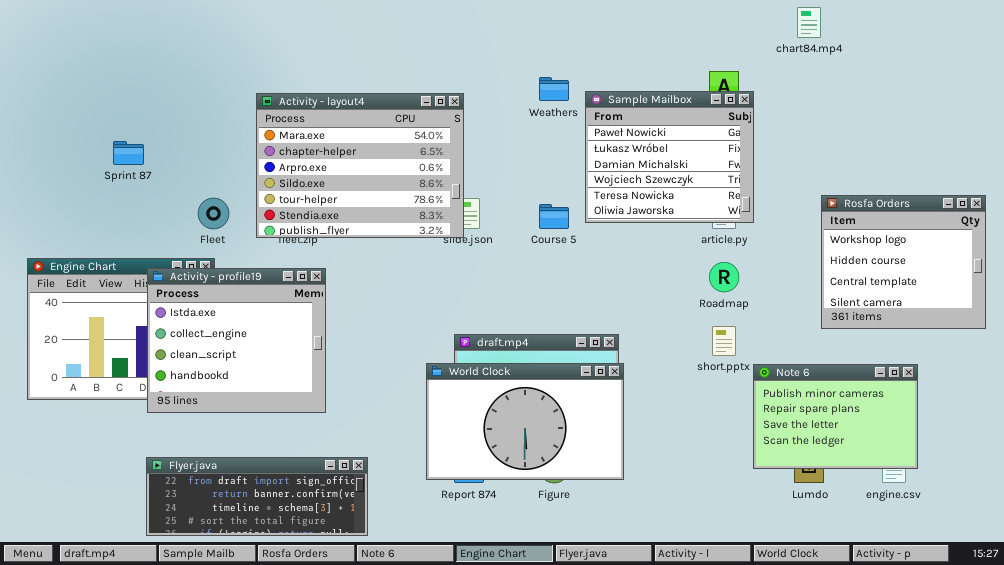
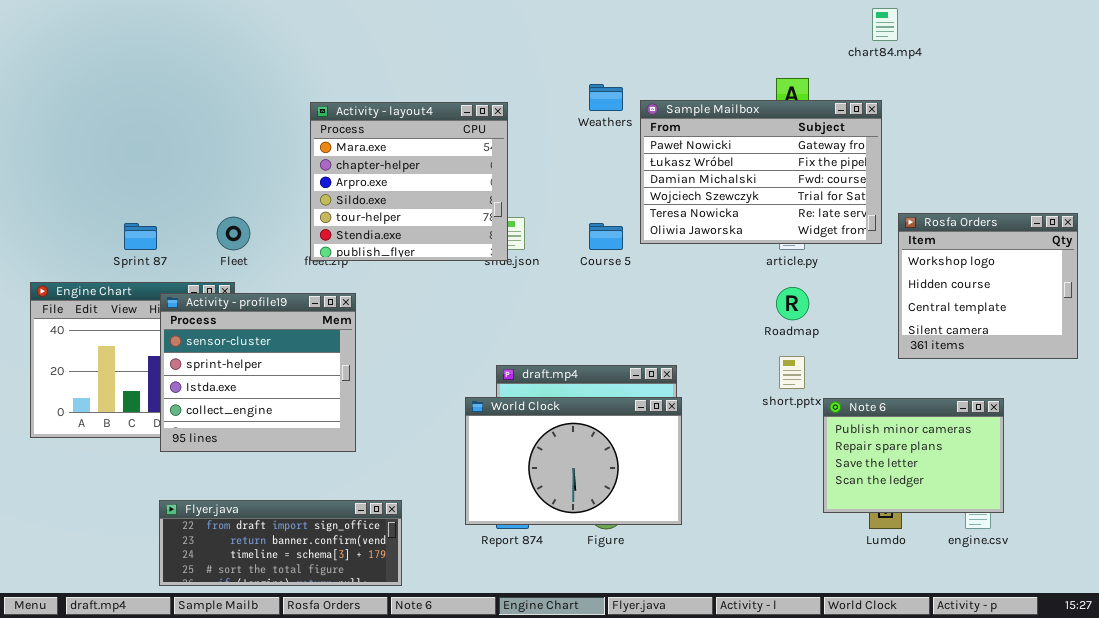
Sample Mailbox: [585,91,754,223] -> [640,100,882,244], resized
Activity - layout4: [256,93,464,238] -> [310,102,508,261], resized
Sprint 87: [113,141,144,165] -> [124,223,157,250], moved
Activity - profile19: [147,268,326,413] -> [160,293,356,452], scrolled up 2 rows

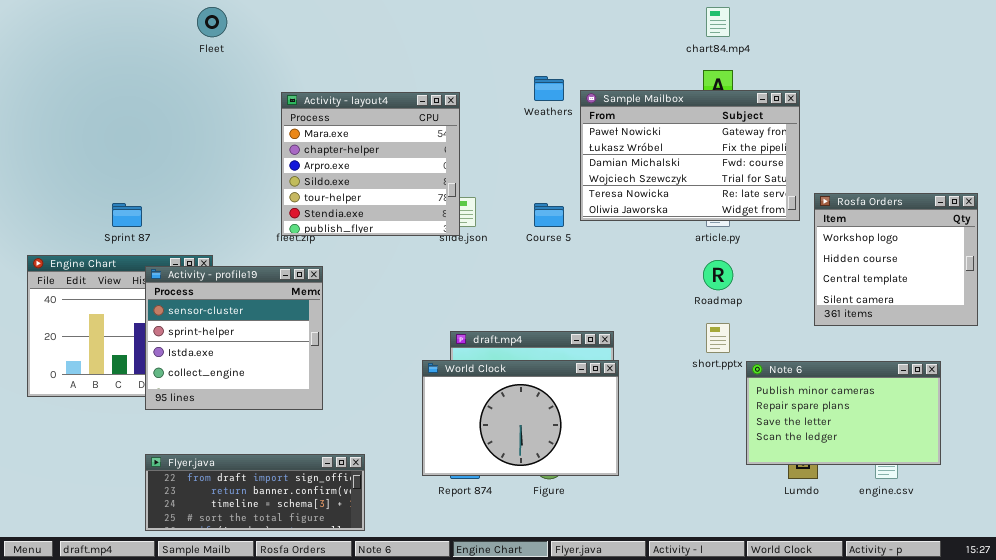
chart84.mp4: [872,8,898,41] -> [706,7,730,37], moved
Fleet: [217,217,250,250] -> [197,7,227,37], moved
Note 6: [823,398,1004,513] -> [746,361,941,465], resized

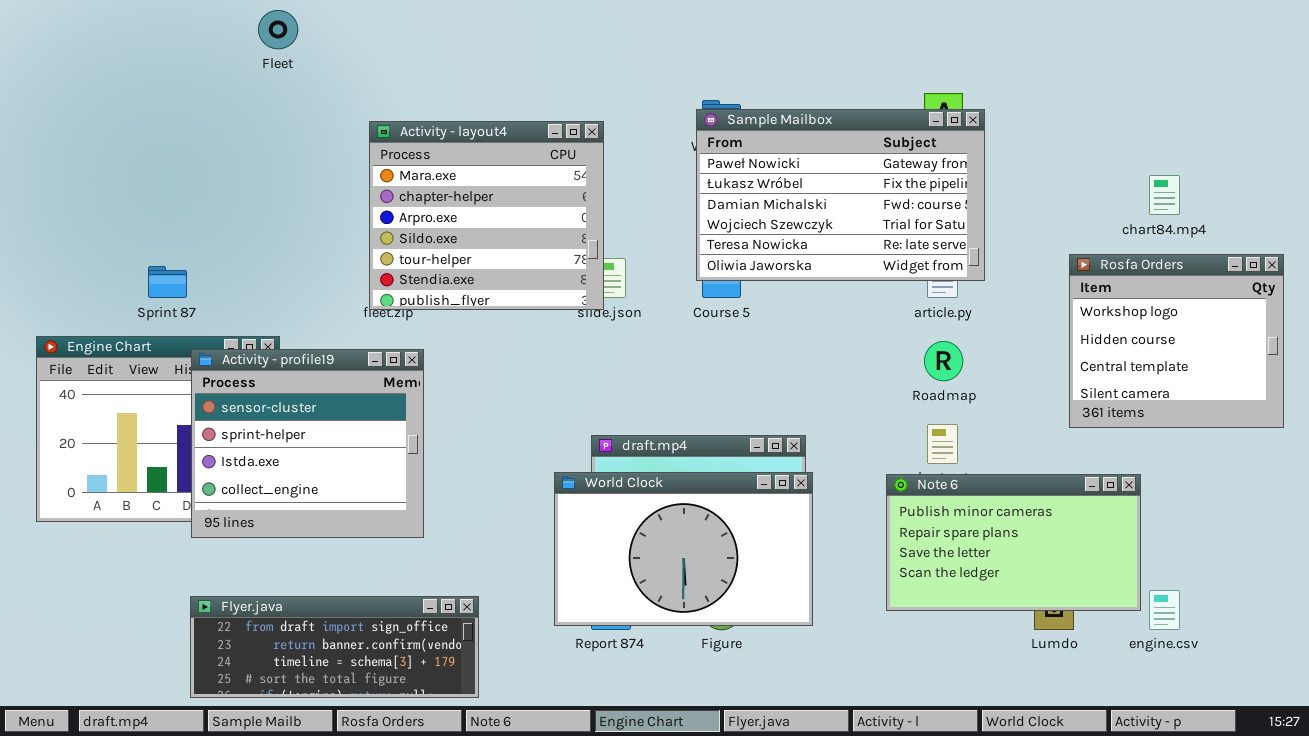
chart84.mp4: [706,7,730,37] -> [1149,175,1180,215], moved
Sample Mailbox: [580,90,800,221] -> [696,109,985,281], moved
Note 6: [746,361,941,465] -> [886,474,1141,611], moved

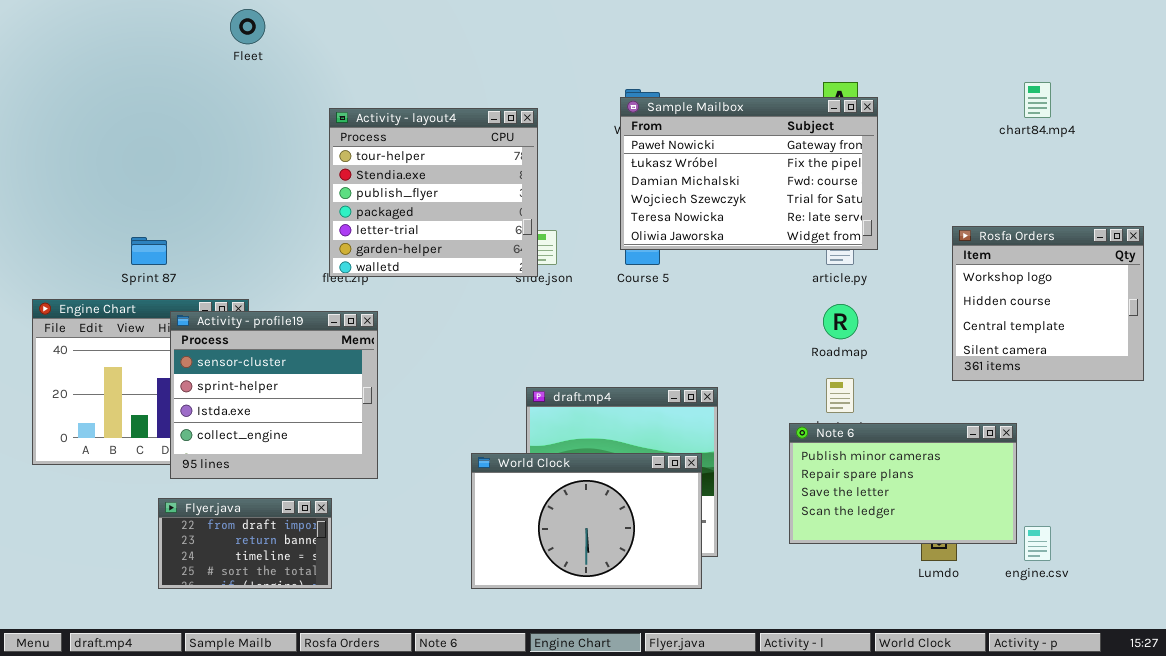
Activity - layout4: [369,121,604,310] -> [329,108,538,277], scrolled down 4 rows
chart84.mp4: [1149,175,1180,215] -> [1024,82,1051,118], moved
World Clock: [554,472,813,626] -> [471,453,702,589], moved
Flyer.java: [190,596,479,698] -> [158,498,332,589], moved, resized

